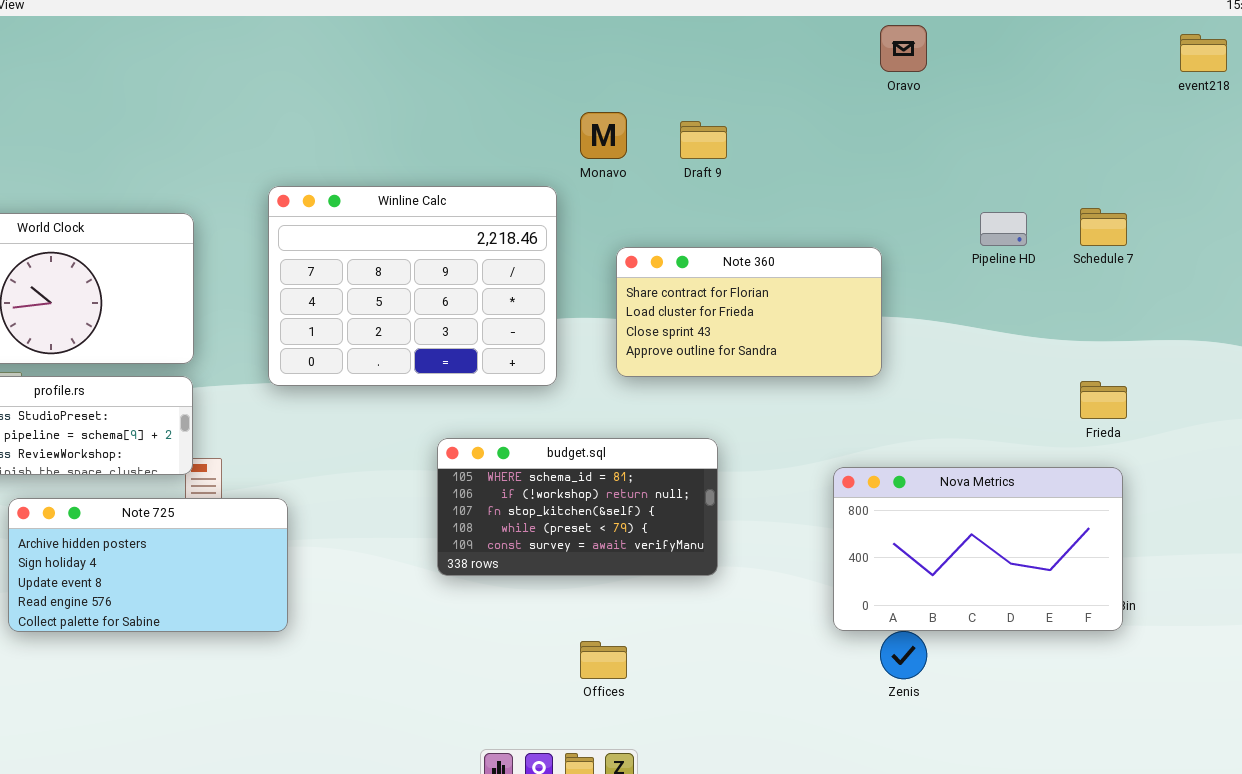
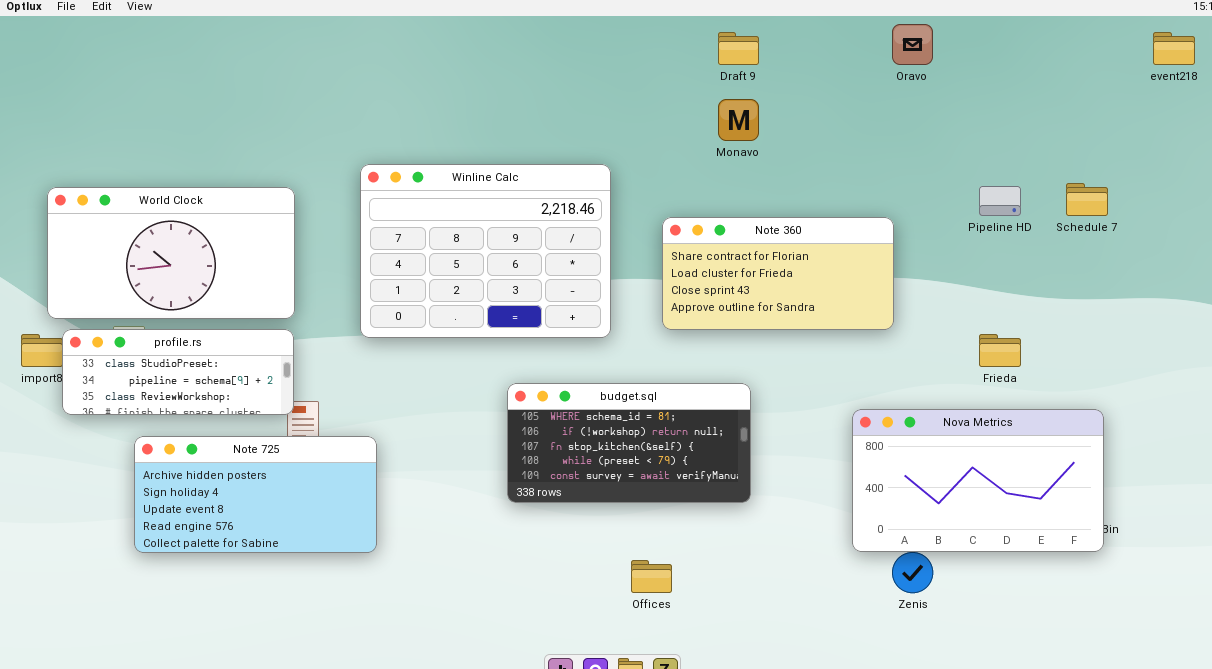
Monavo: [580,112,627,159] -> [718,99,759,141], moved
Draft 9: [680,121,727,159] -> [718,32,759,65], moved
Frieda: [1080,381,1127,419] -> [979,334,1021,367], moved

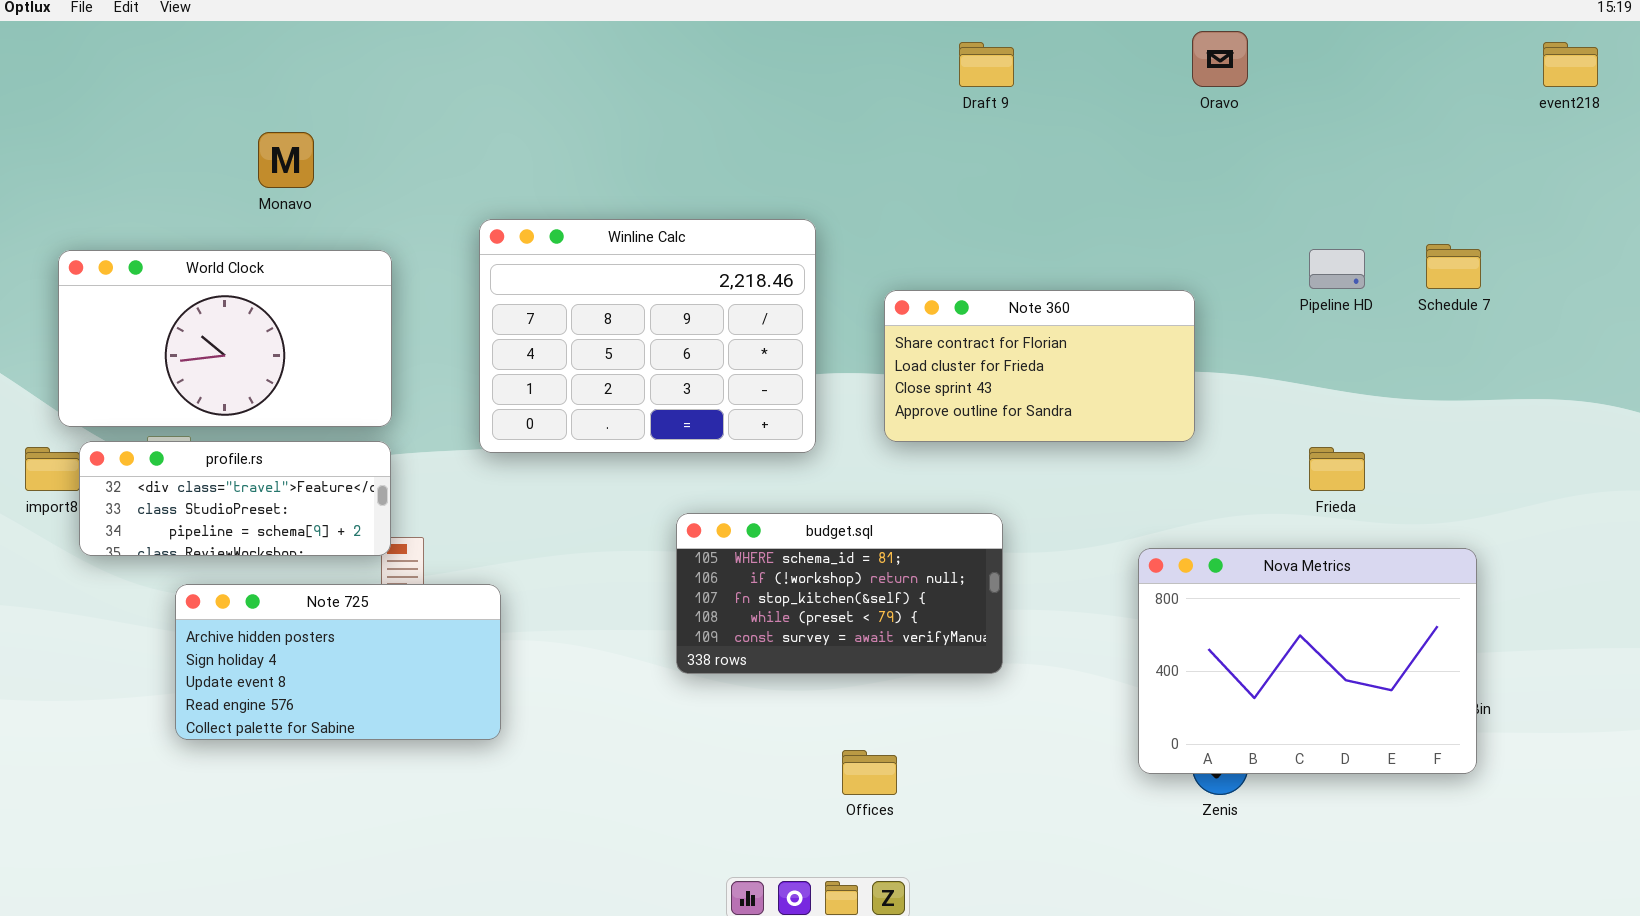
Monavo: [718,99,759,141] -> [258,132,314,188], moved
profile.rs: [62,329,294,415] -> [79,441,391,556], scrolled up 1 row
Nova Metrics: [852,409,1104,552] -> [1138,548,1477,774], resized

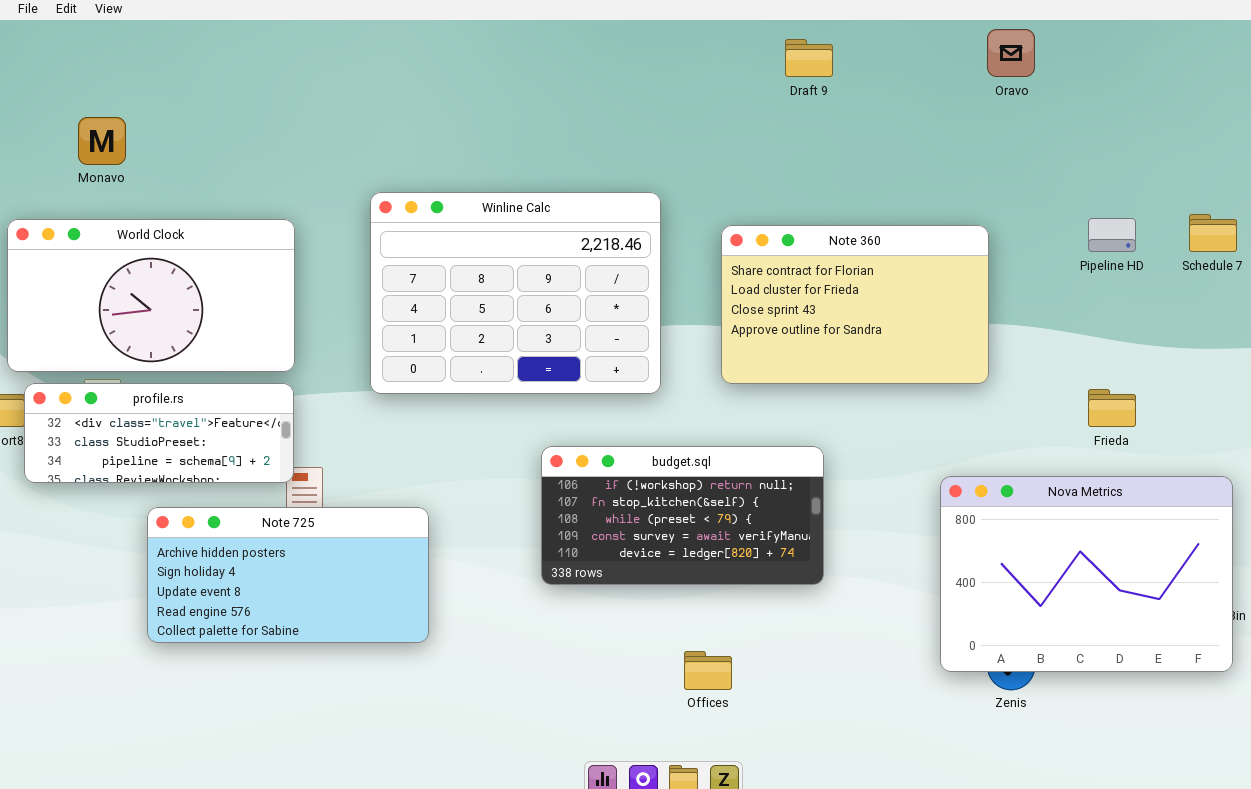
Monavo: [258,132,314,188] -> [78,117,126,165], moved
Note 360: [884,290,1195,442] -> [721,225,989,384], resized
budget.sql: [676,513,1003,674] -> [541,446,824,585], scrolled down 1 row
Note 725: [175,584,501,740] -> [147,507,429,643], moved

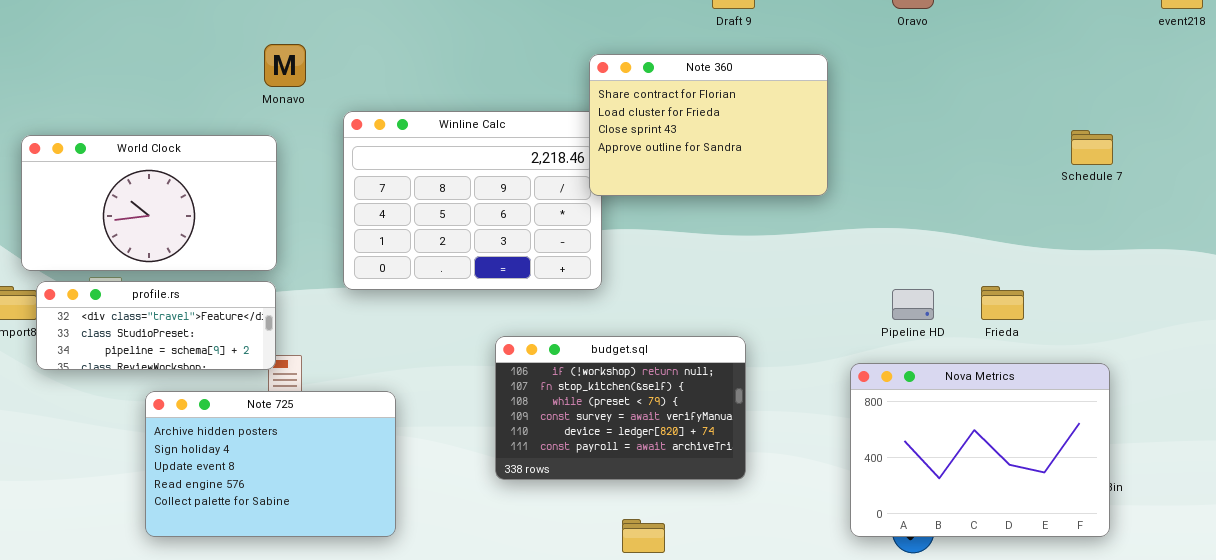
Monavo: [78,117,126,165] -> [264,44,306,87], moved
Pipeline HD: [1088,218,1136,252] -> [892,289,934,320], moved
Note 360: [721,225,989,384] -> [589,54,828,196], moved
budget.sql: [541,446,824,585] -> [495,336,746,480], resized
Note 725: [147,507,429,643] -> [145,391,396,537], resized

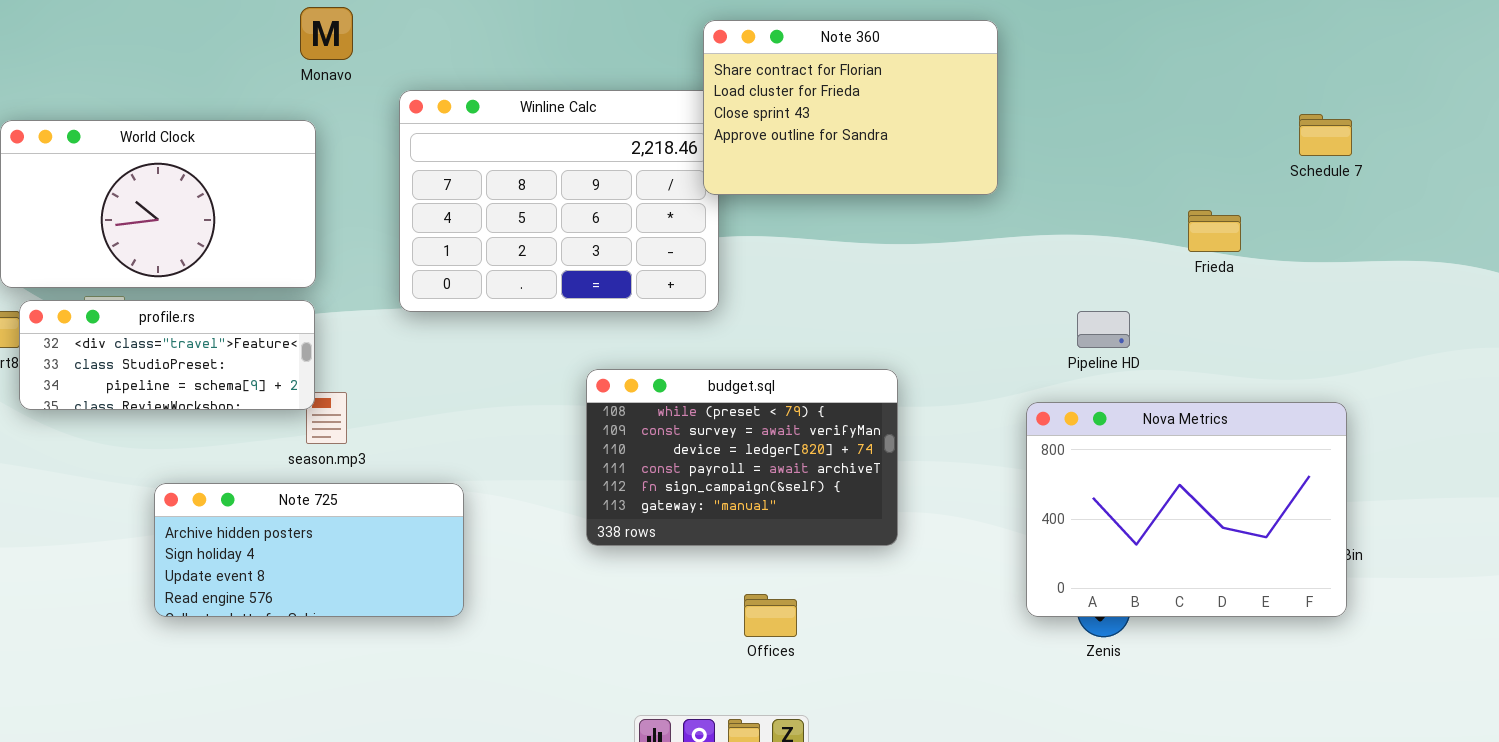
Frieda: [981,286,1024,320] -> [1188,210,1241,252], moved
budget.sql: [495,336,746,480] -> [586,369,898,546], scrolled down 2 rows
Note 725: [145,391,396,537] -> [154,483,464,617], resized

